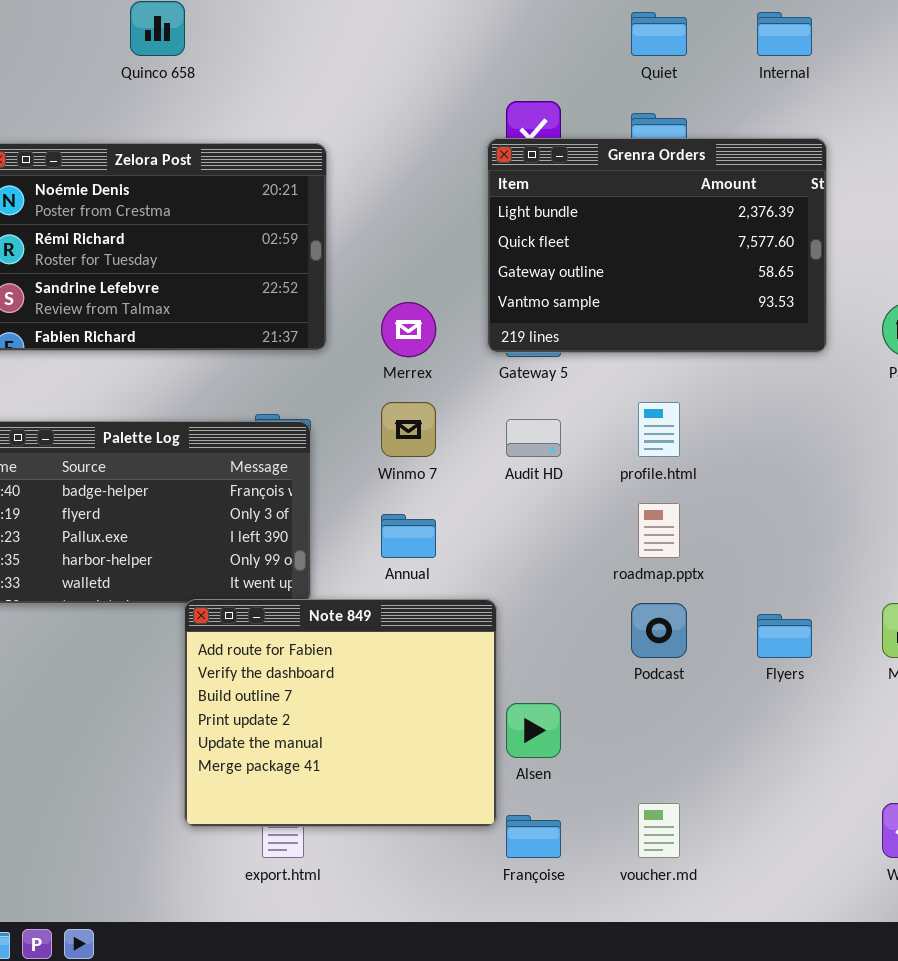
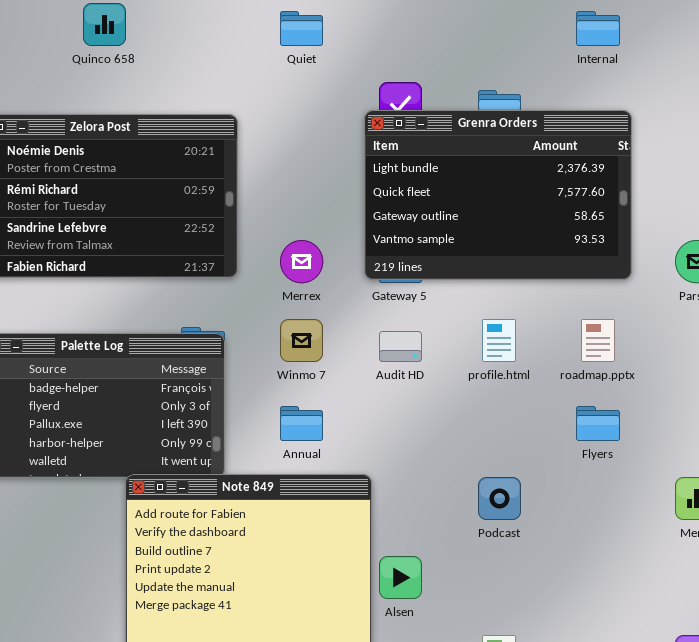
Quiet: [631,12,687,56] -> [280,11,323,46], moved
roadmap.pptx: [638,503,680,558] -> [581,319,615,362], moved
Flyers: [757,614,812,658] -> [576,406,620,441], moved

